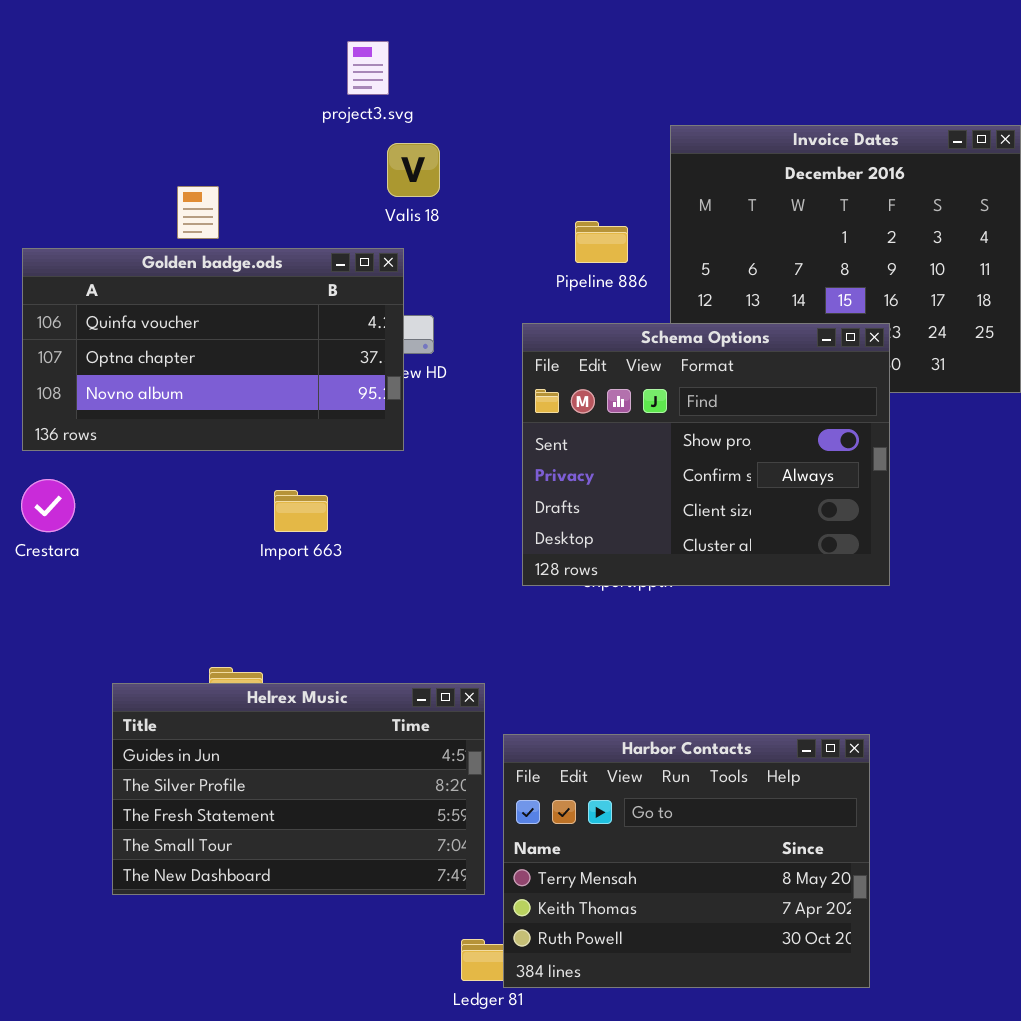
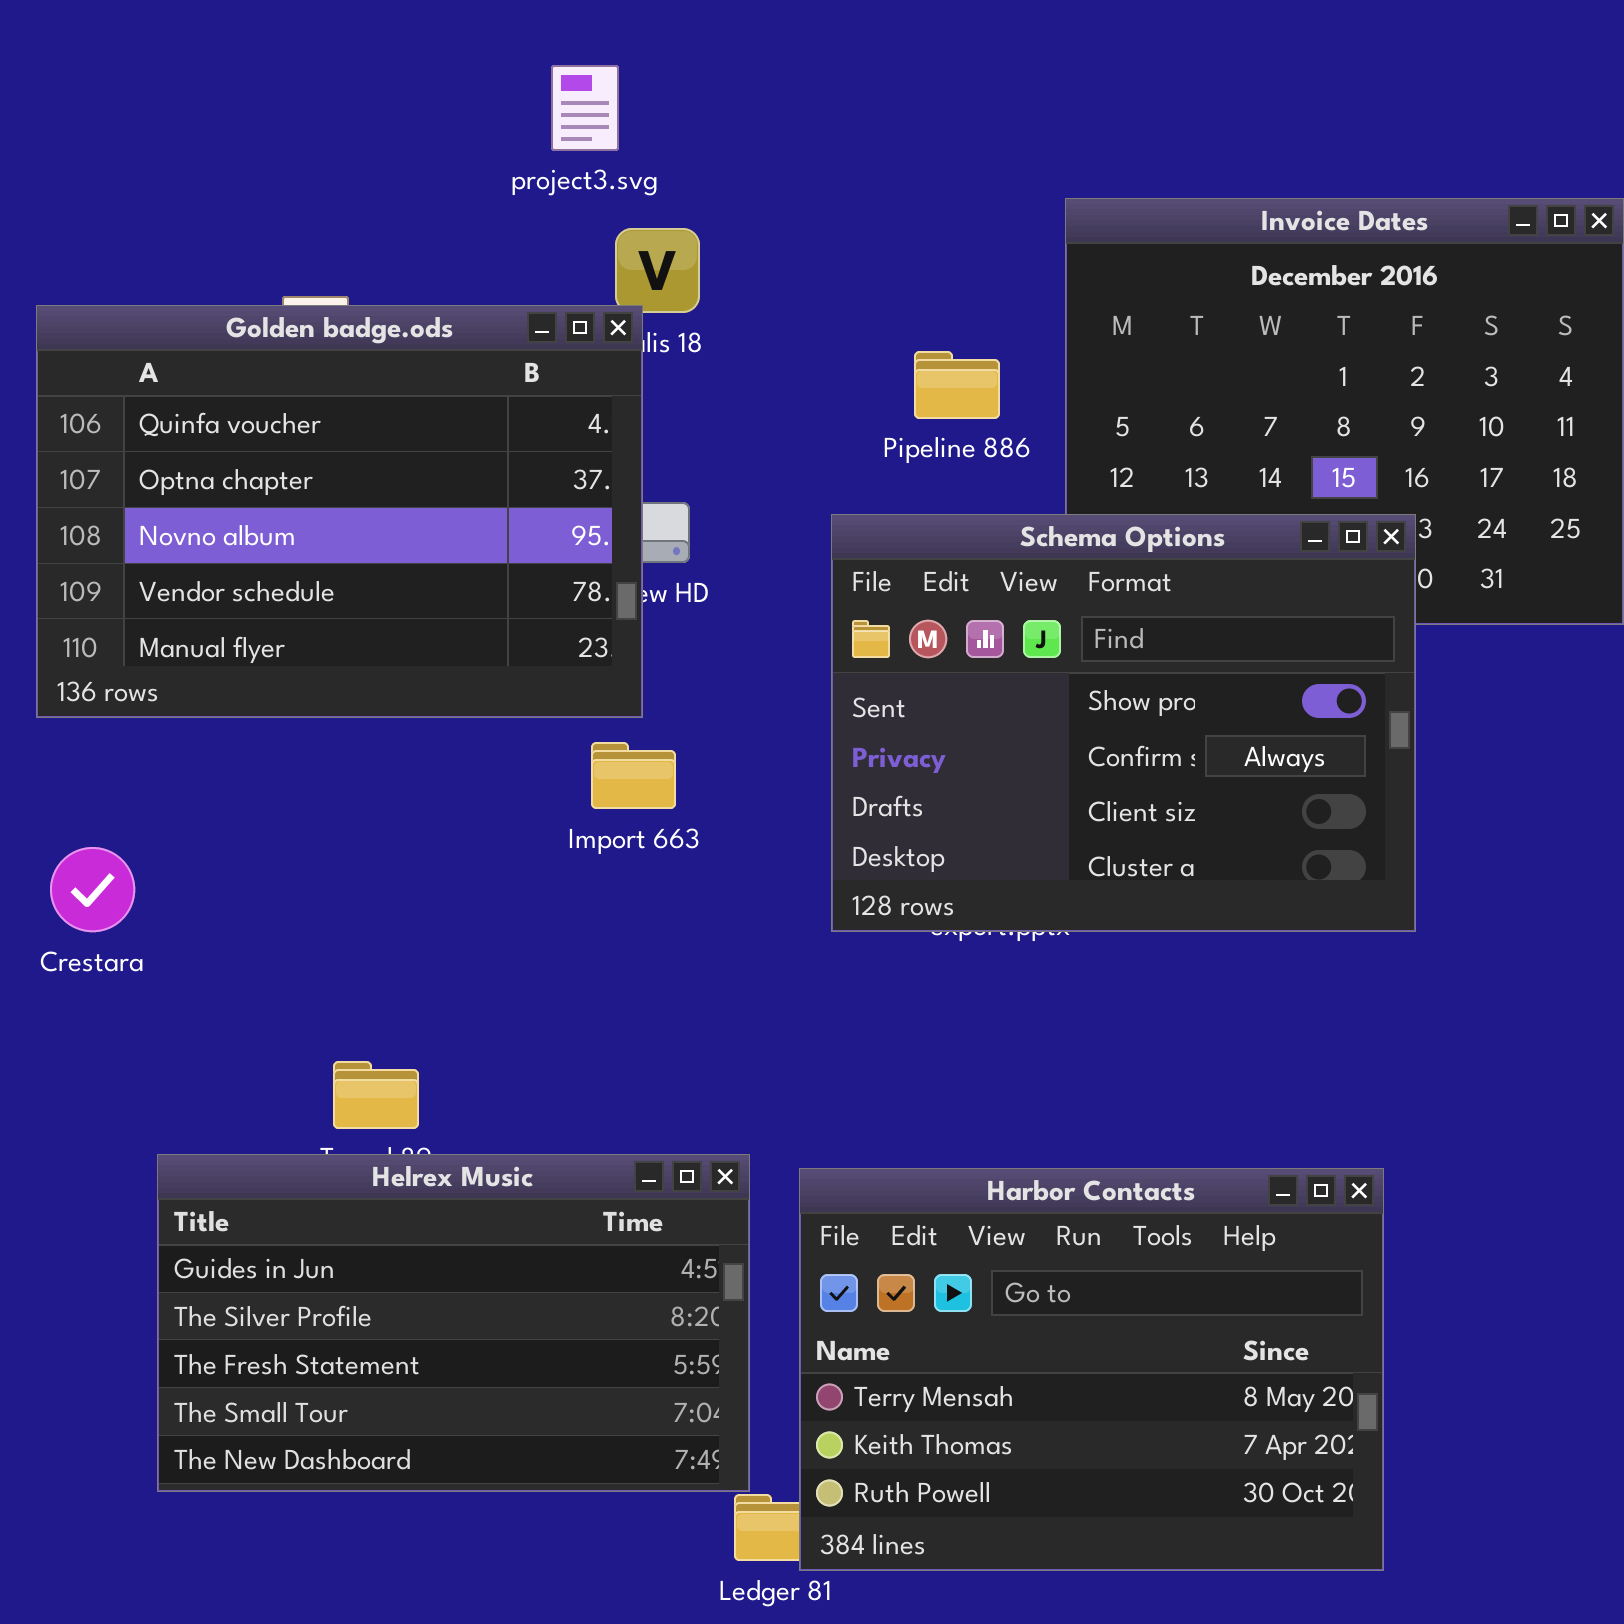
Golden badge.ods: [22,248,404,451] -> [36,305,643,718], resized
Crestara: [21,479,75,532] -> [50,847,135,932], moved
Import 663: [274,490,328,532] -> [591,742,676,809], moved
Helrex Music: [112,683,485,895] -> [157,1154,750,1492], moved

